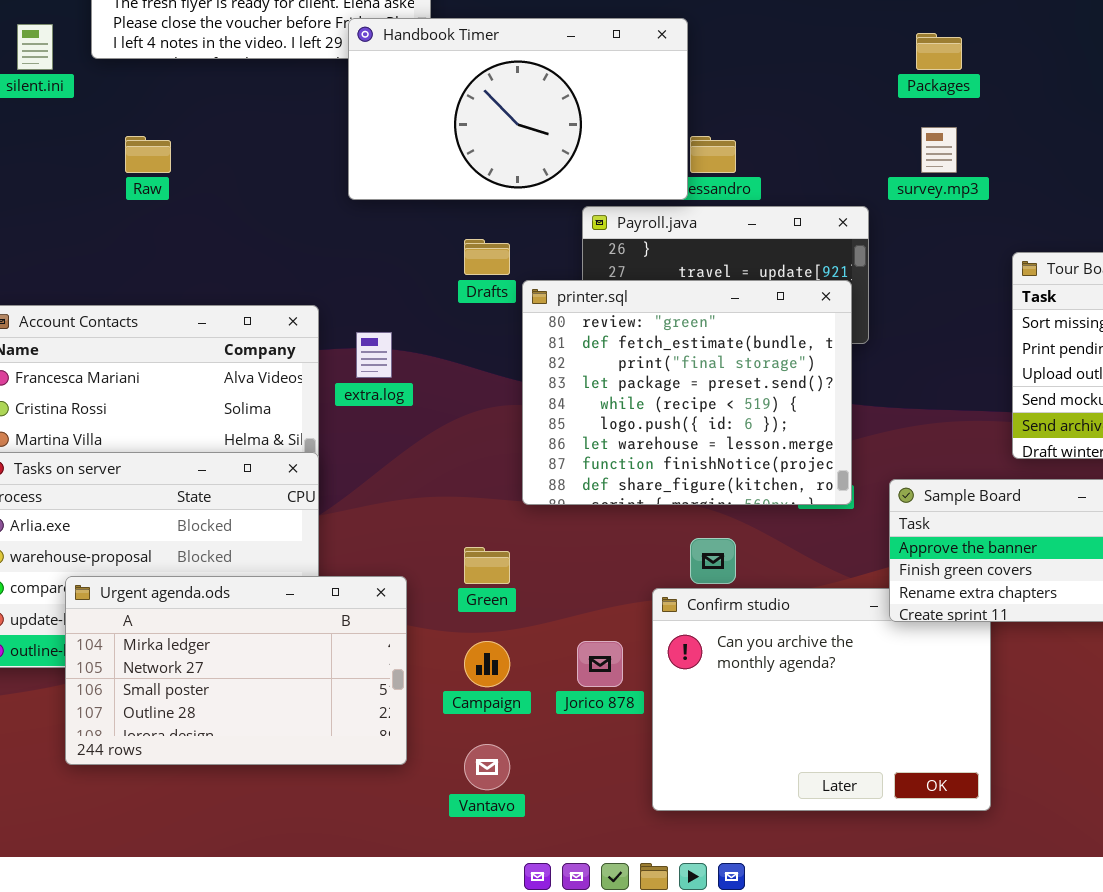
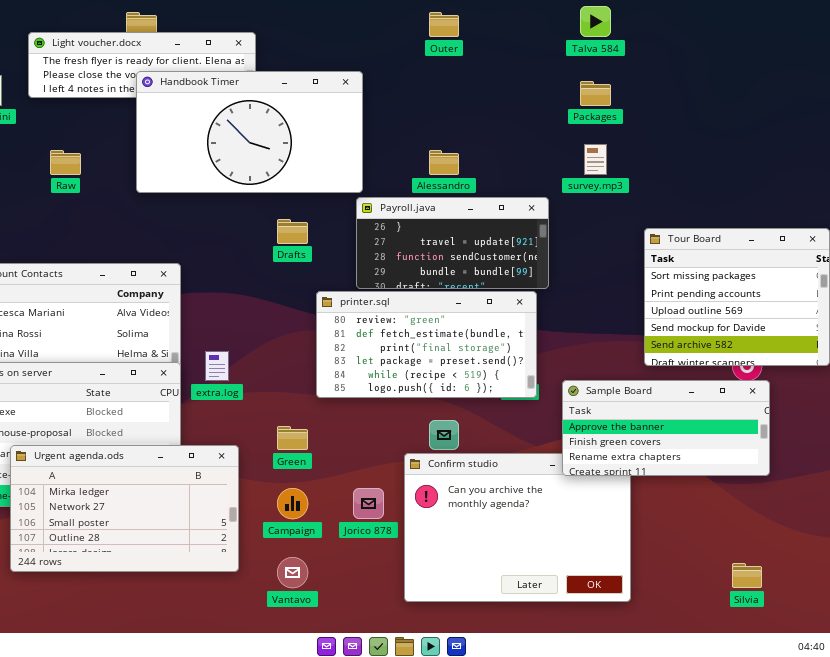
Handbook Timer: [348,18,688,200] -> [136,71,363,193], moved
printer.sql: [522,280,852,505] -> [316,291,537,398], resized
extra.log: [356,332,392,378] -> [205,351,229,381], moved

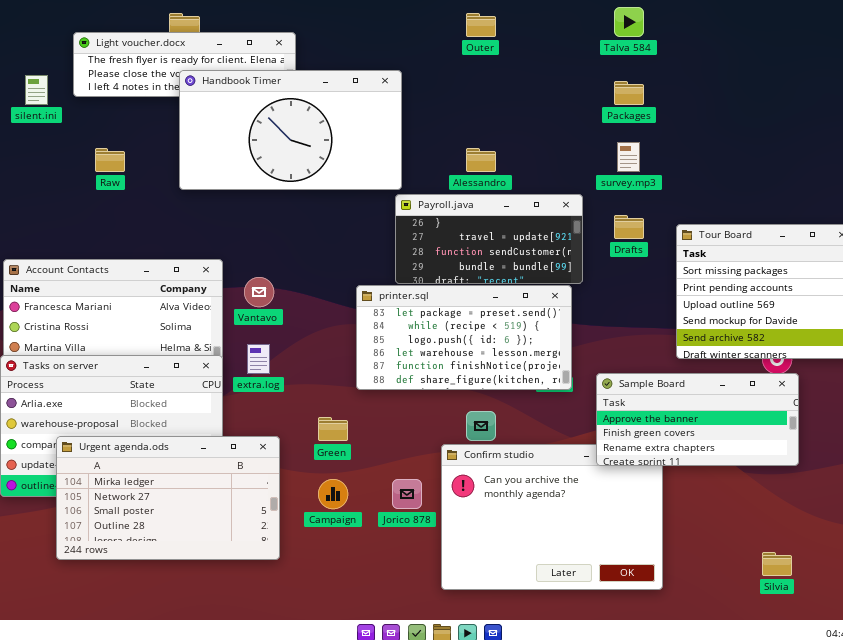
Drafts: [277,219,308,244] -> [614,215,644,239], moved
printer.sql: [316,291,537,398] -> [356,285,572,390], scrolled down 3 rows
Vantavo: [277,557,308,588] -> [244,277,274,307], moved

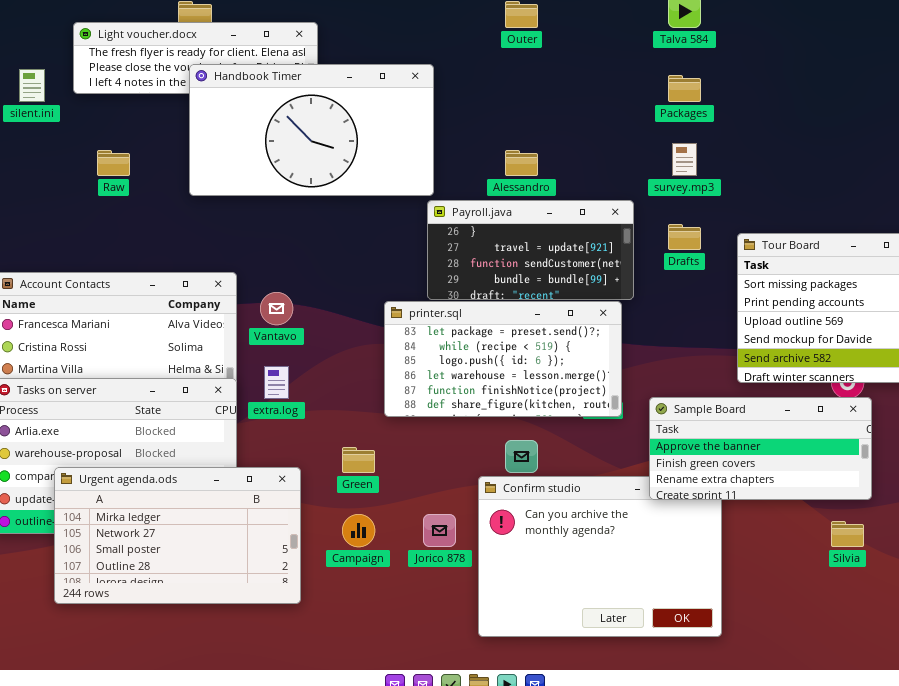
Silvia: [762,552,792,576] -> [831,521,864,547], moved

